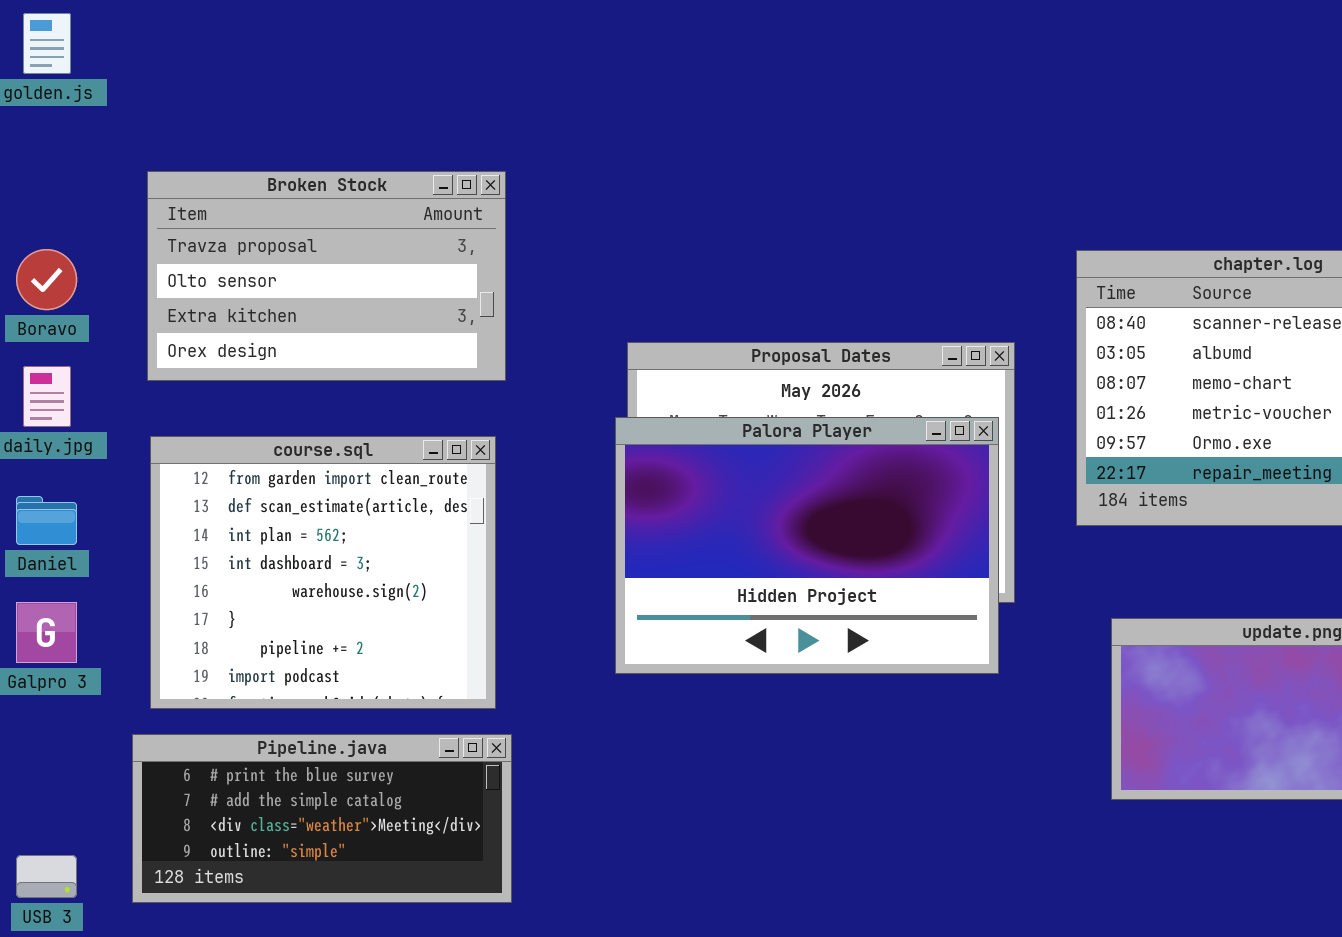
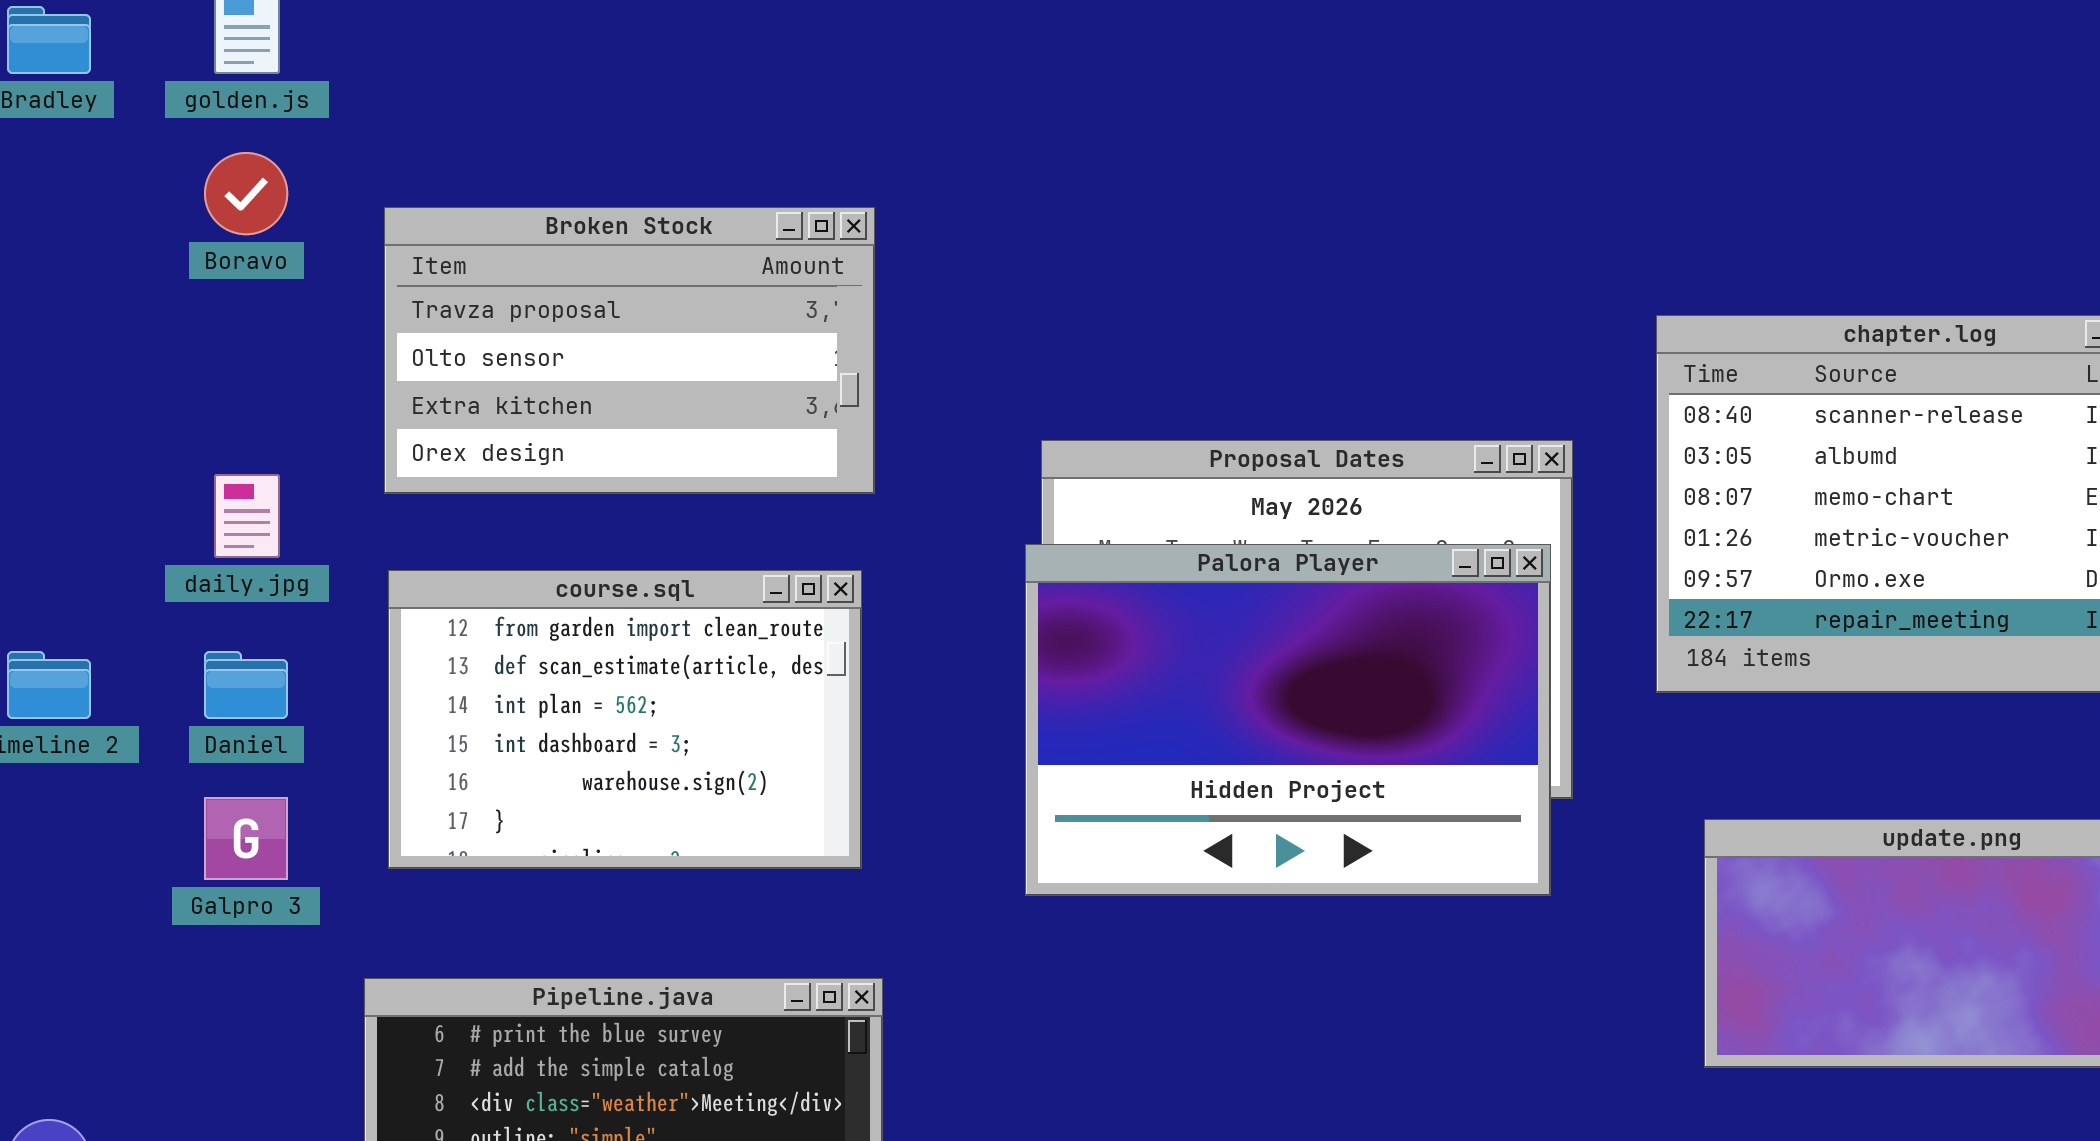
Boravo: [16,249,77,310] -> [204,152,288,235], moved
course.sql: [150,436,496,709] -> [388,570,862,869], resized

